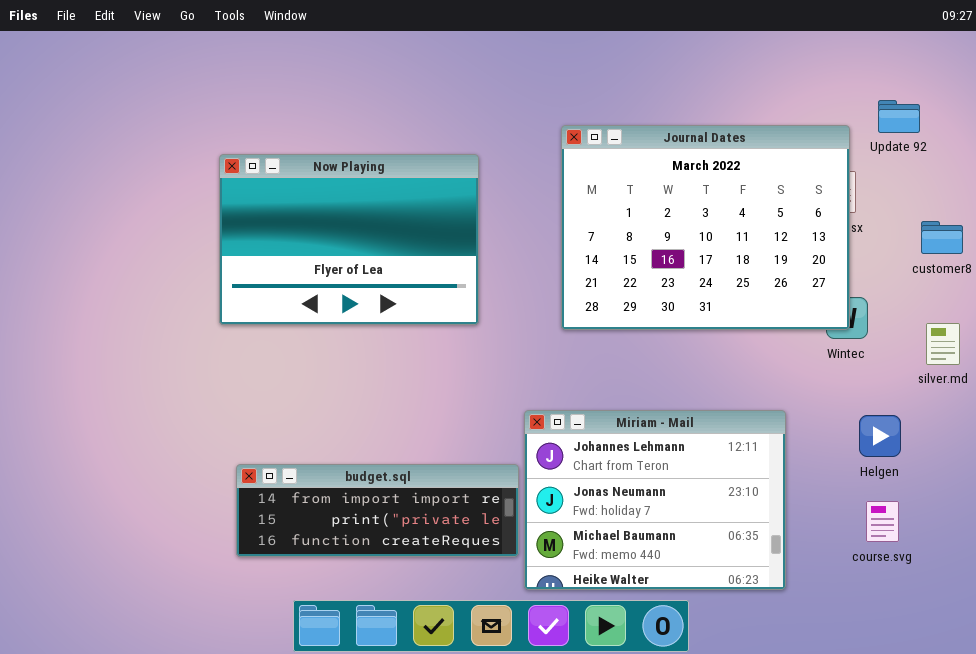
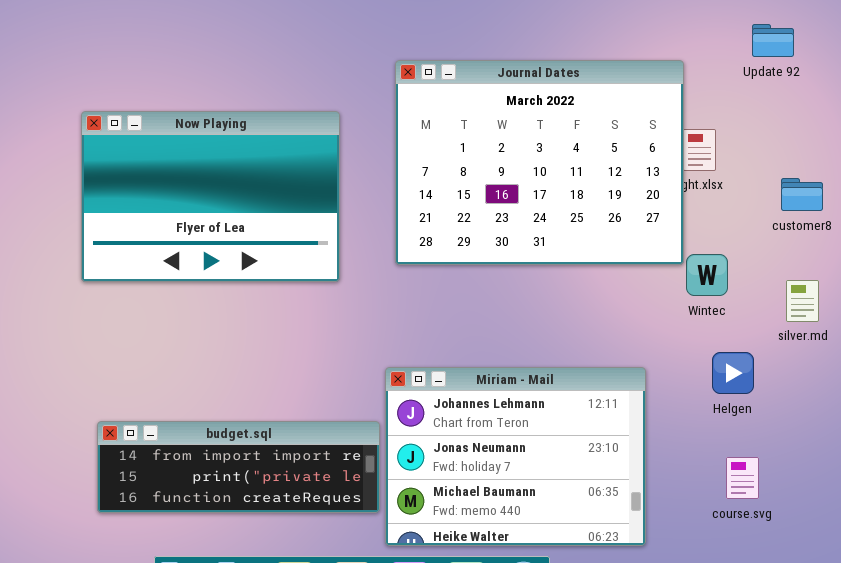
Update 92: [878,100,920,133] -> [752,24,794,57], moved
Journal Dates: [561,125,850,330] -> [395,60,684,265], moved
Helgen: [859,415,901,457] -> [712,352,754,394], moved

